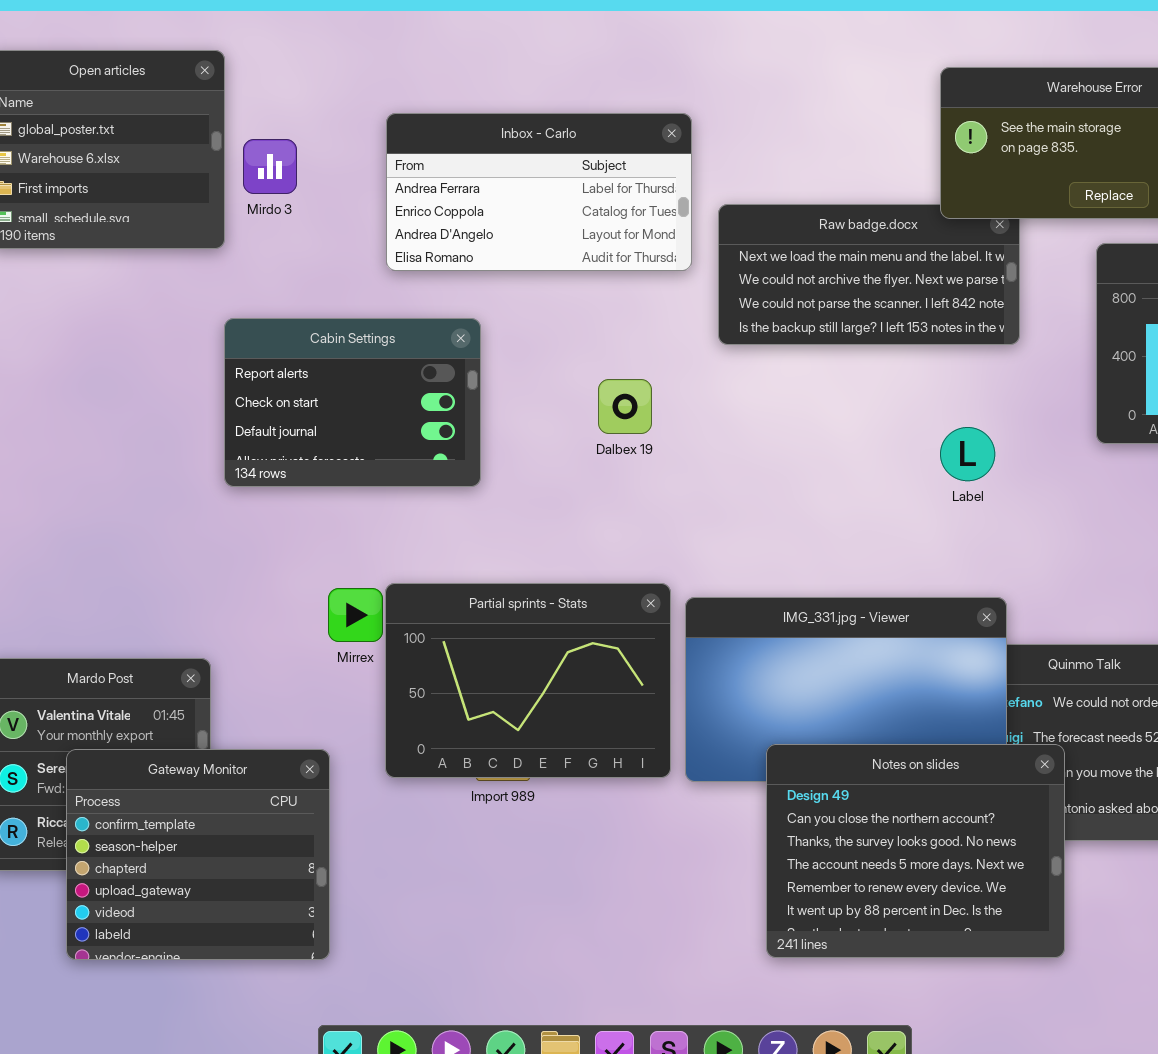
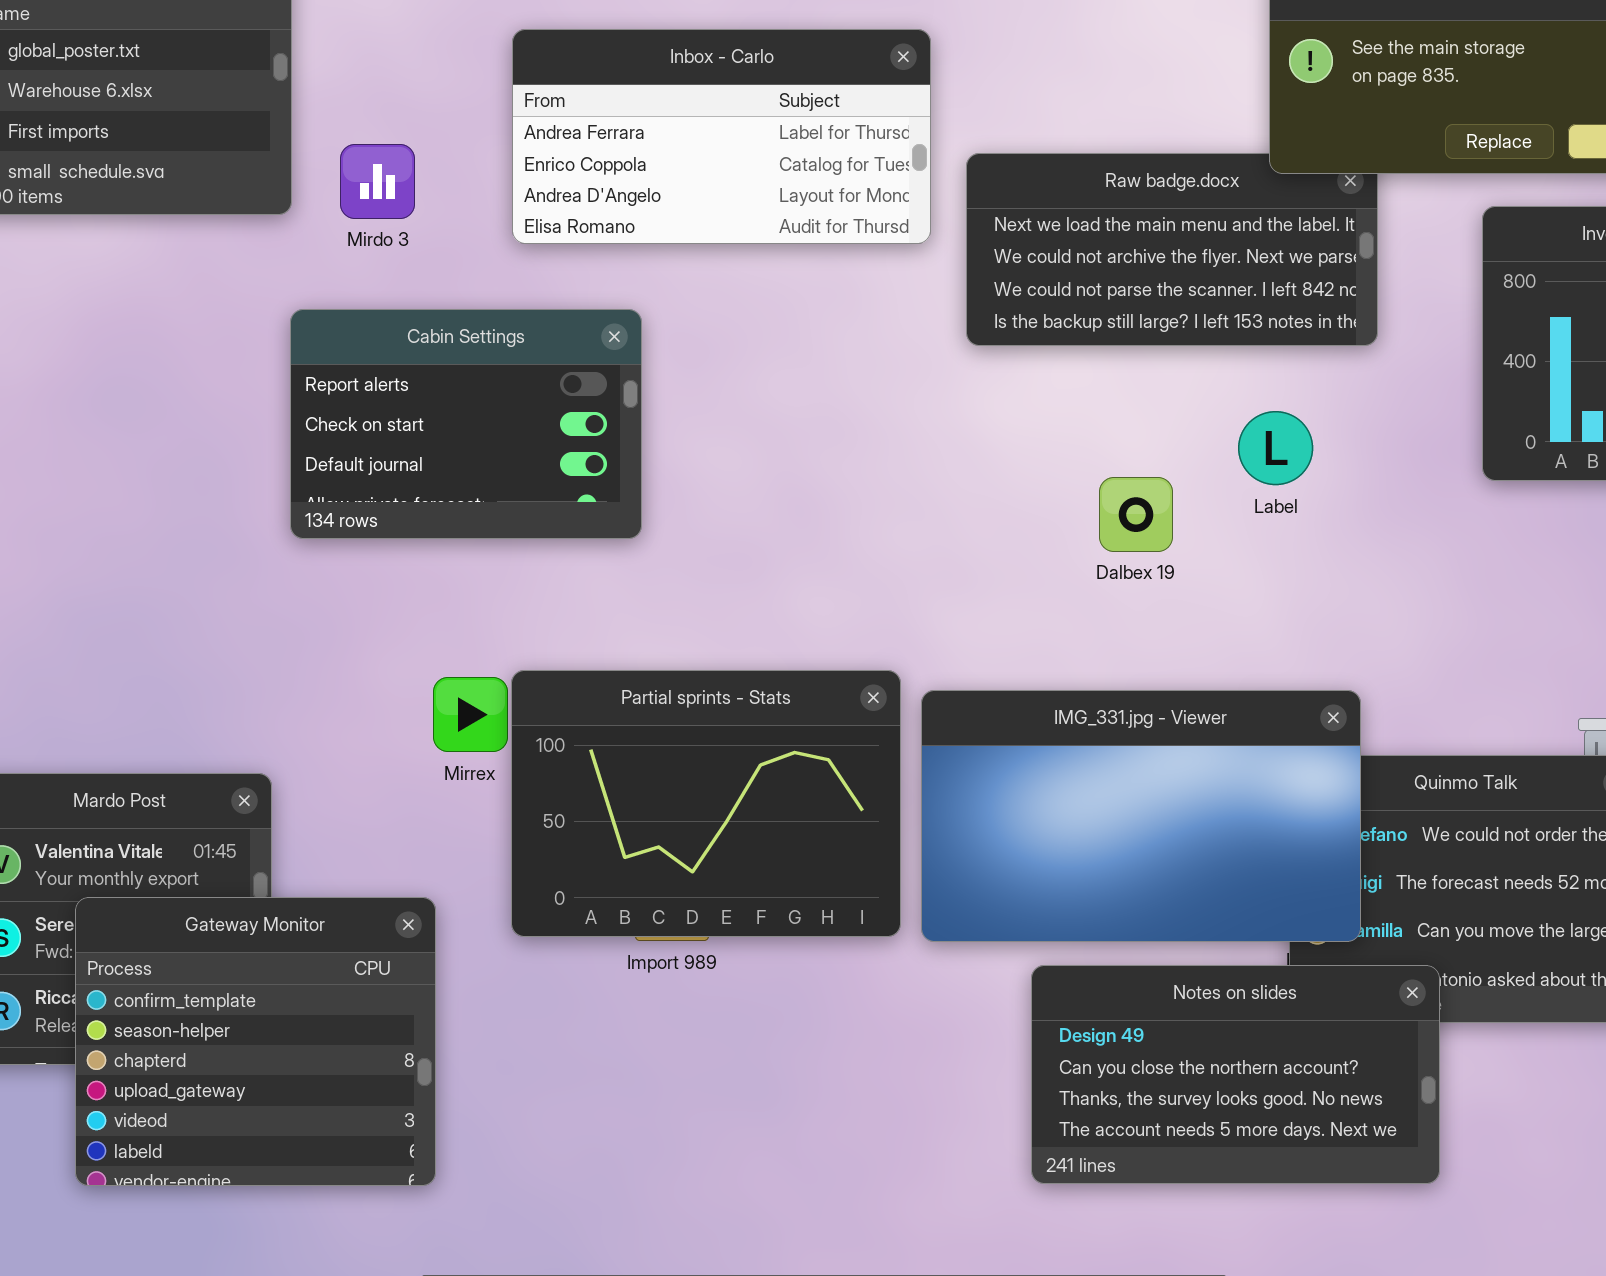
Mirdo 3: [243,139,297,194] -> [340,144,415,219], moved
Dalbex 19: [598,379,652,434] -> [1099,477,1173,552], moved
Label: [940,427,995,481] -> [1238,411,1313,485], moved
Notes on slides: [766,744,1065,958] -> [1031,965,1440,1184], resized

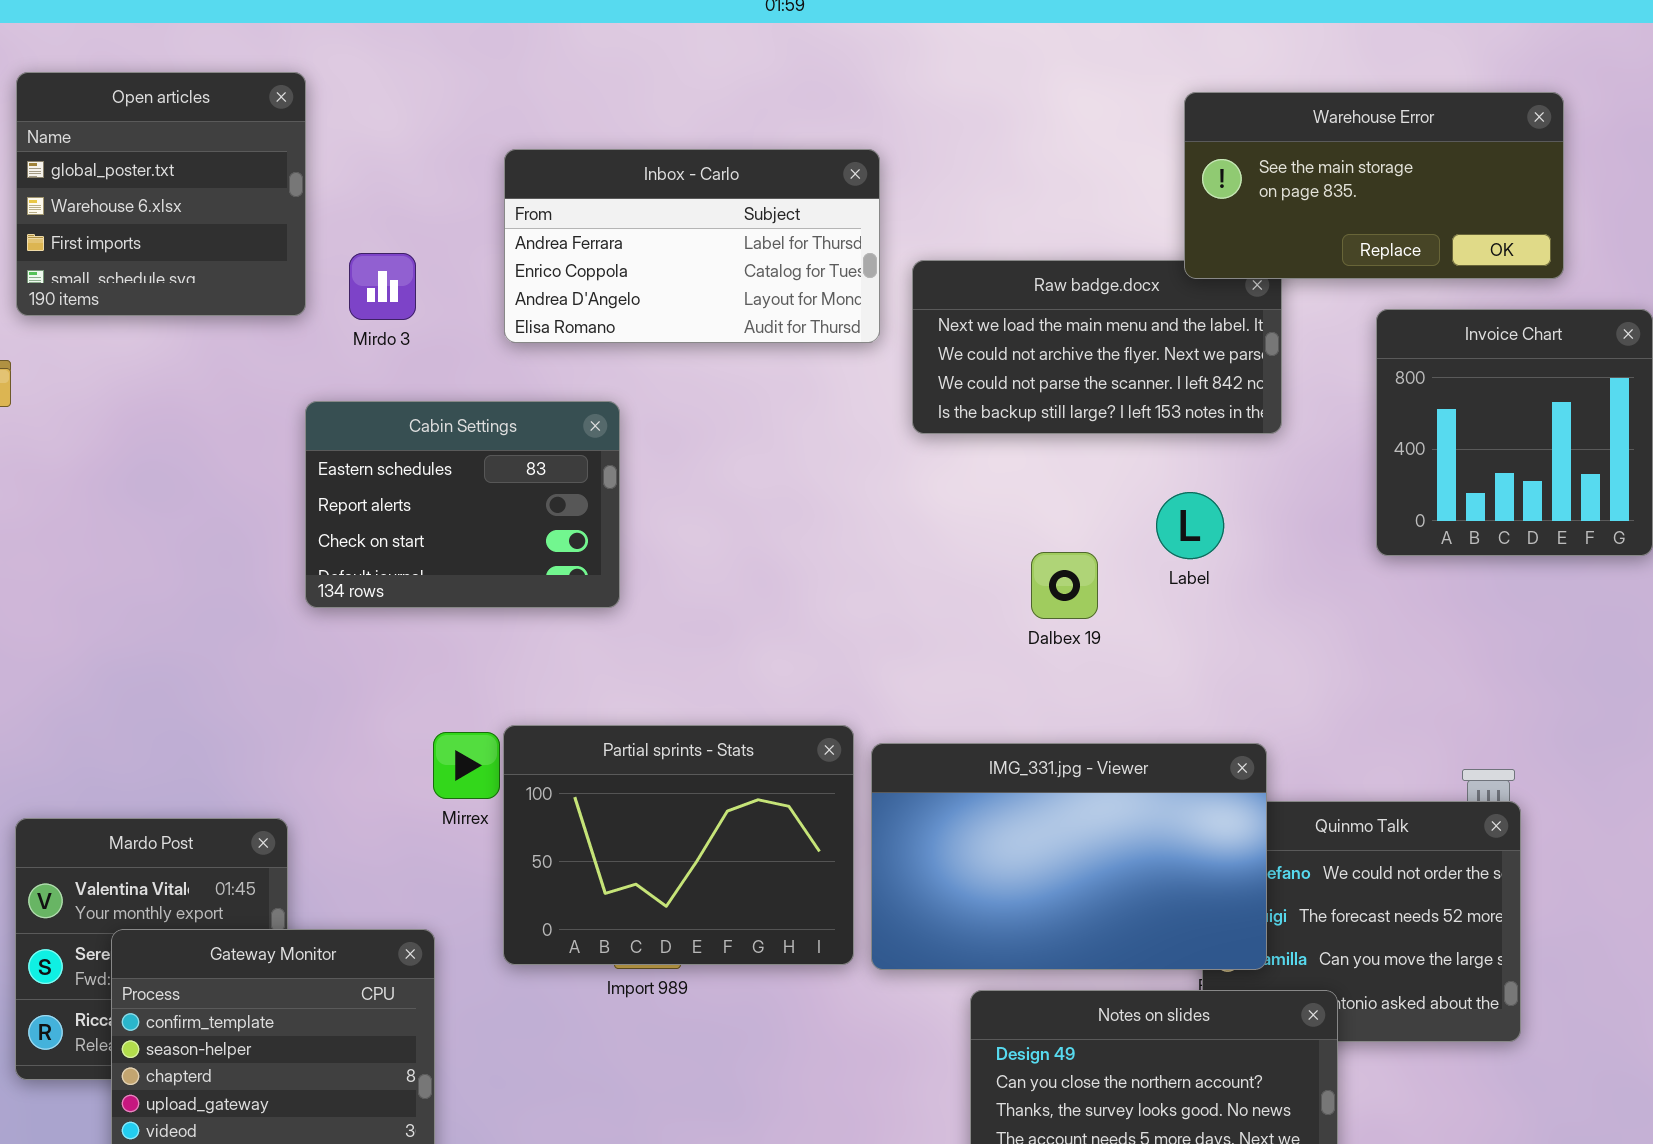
Cabin Settings: [290,309,642,539] -> [305,401,620,608], scrolled up 1 row

